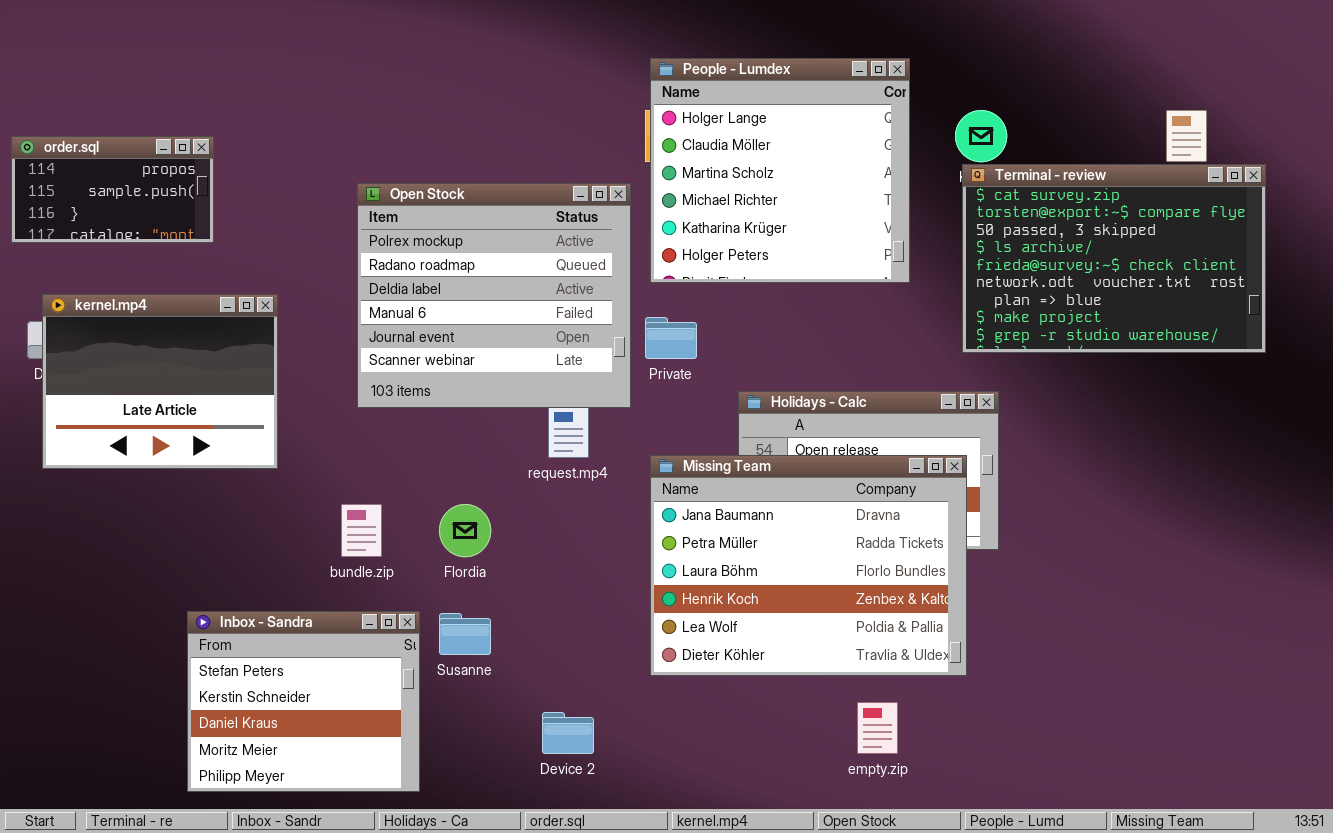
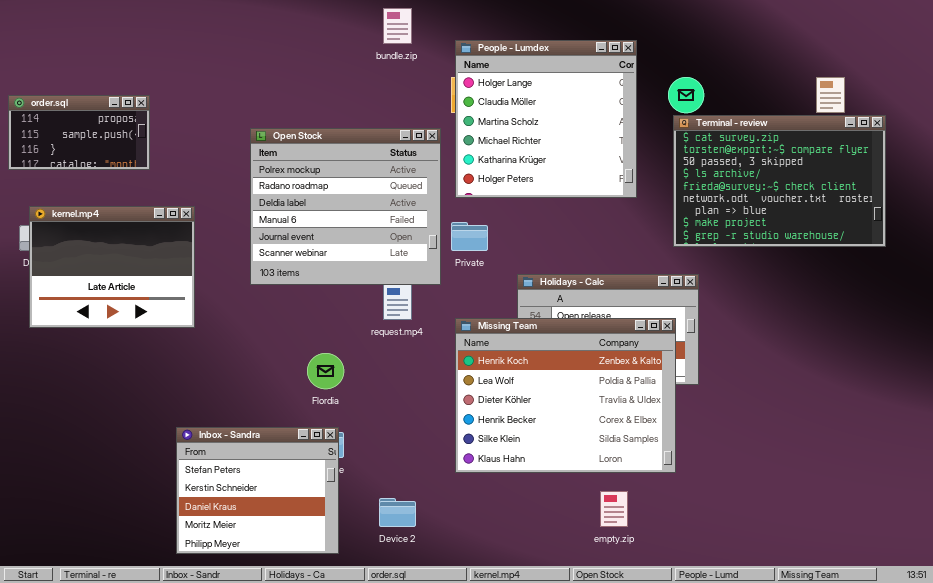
Missing Team: [650,455,967,676] -> [455,318,676,473], scrolled down 3 rows
bundle.zip: [341,504,382,557] -> [383,8,412,44], moved
Inbox - Sandra: [187,611,420,792] -> [176,427,339,554], moved

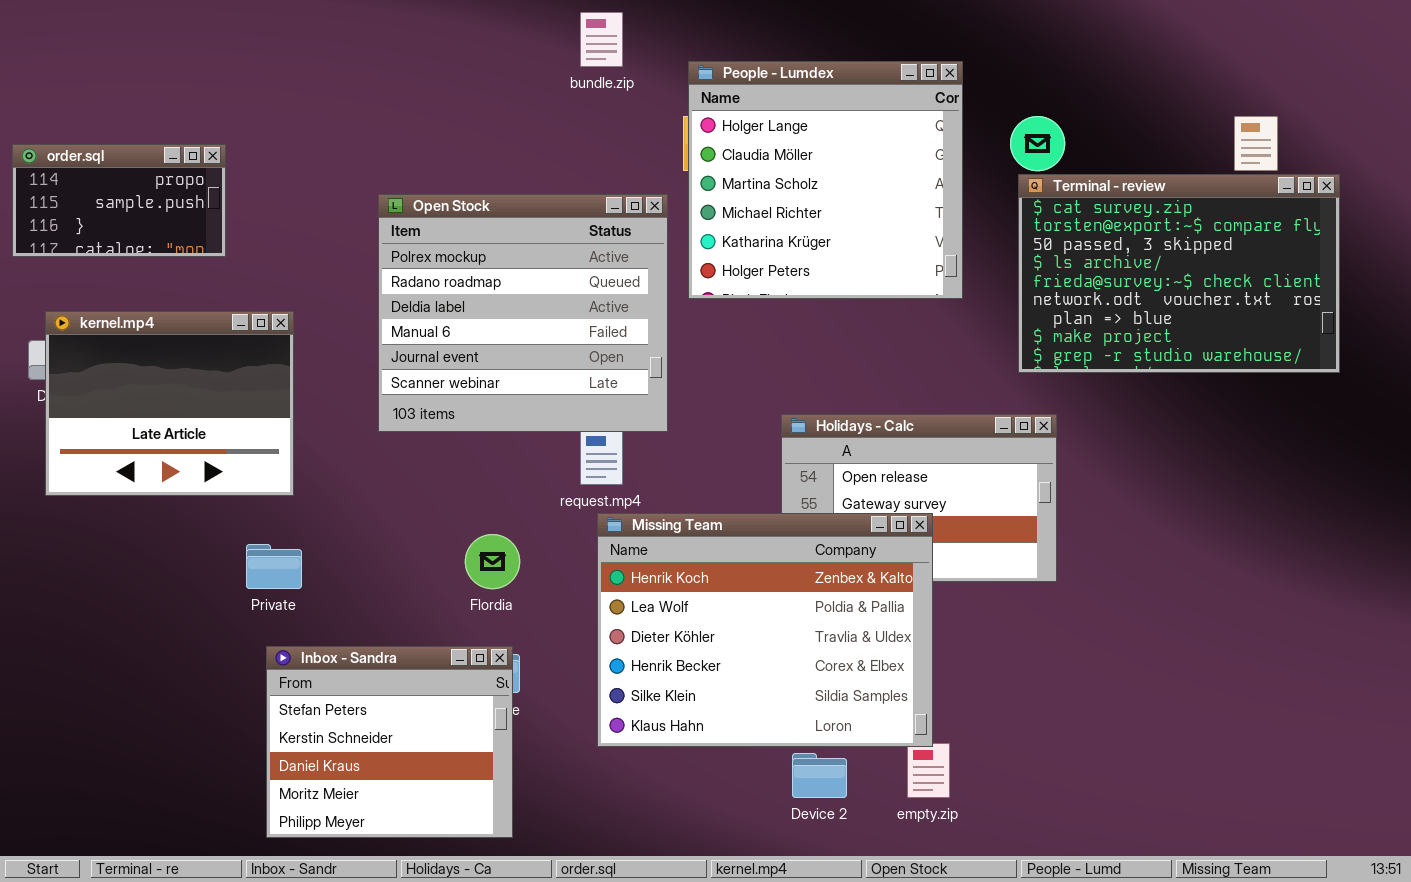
Private: [451,222,488,251] -> [246,544,302,589], moved
Missing Team: [455,318,676,473] -> [597,513,933,747], moved
Device 2: [379,498,416,527] -> [792,753,847,798], moved

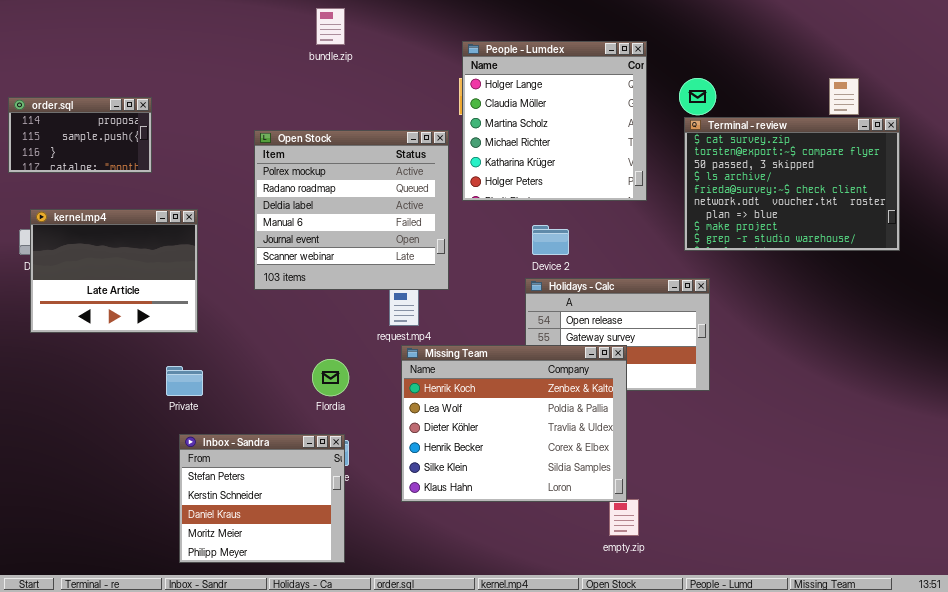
bundle.zip: [580,12,623,67] -> [316,8,345,45], moved
Device 2: [792,753,847,798] -> [532,225,569,255], moved

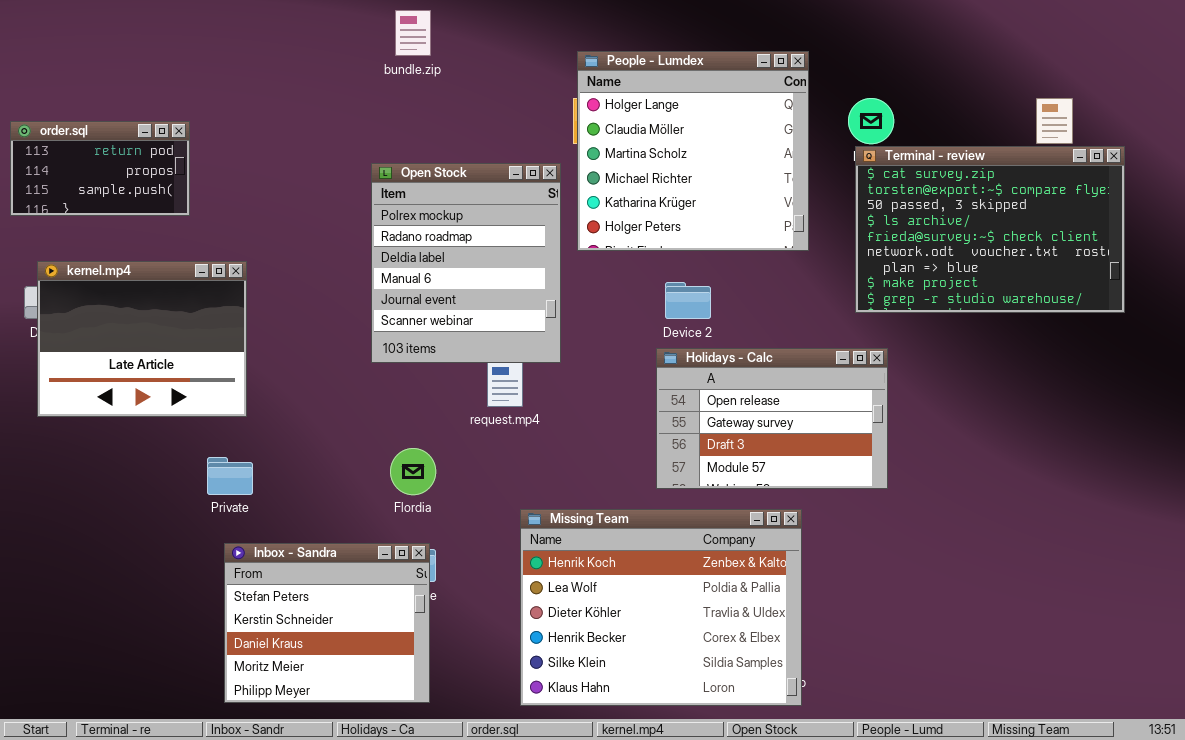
order.sql: [8,97,152,173] -> [10,121,190,216], scrolled up 1 row
Open Stock: [254,130,449,290] -> [371,163,561,363], resized
Missing Team: [401,345,627,502] -> [520,509,802,706], moved

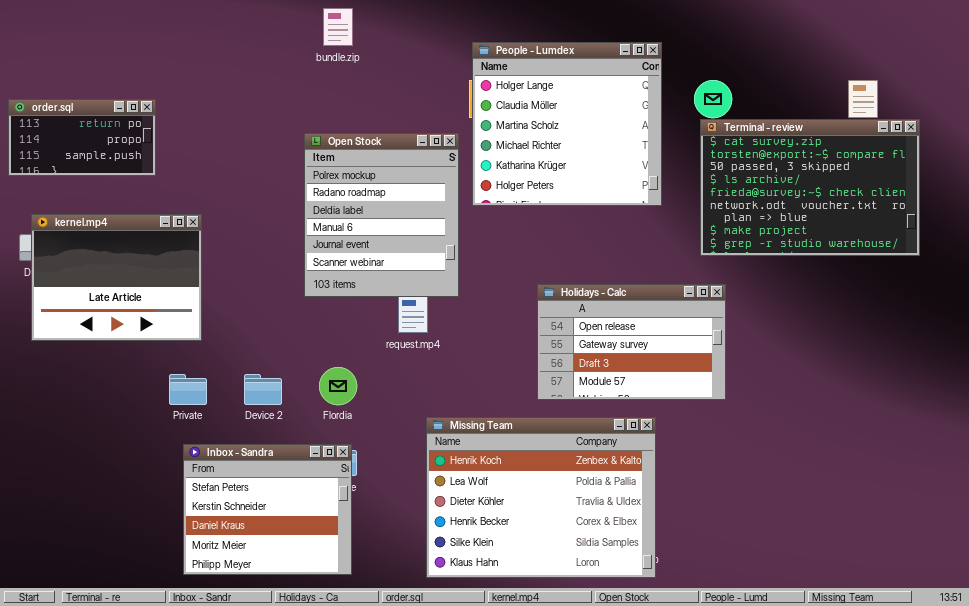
Device 2: [665,282,711,319] -> [244,374,282,405], moved

